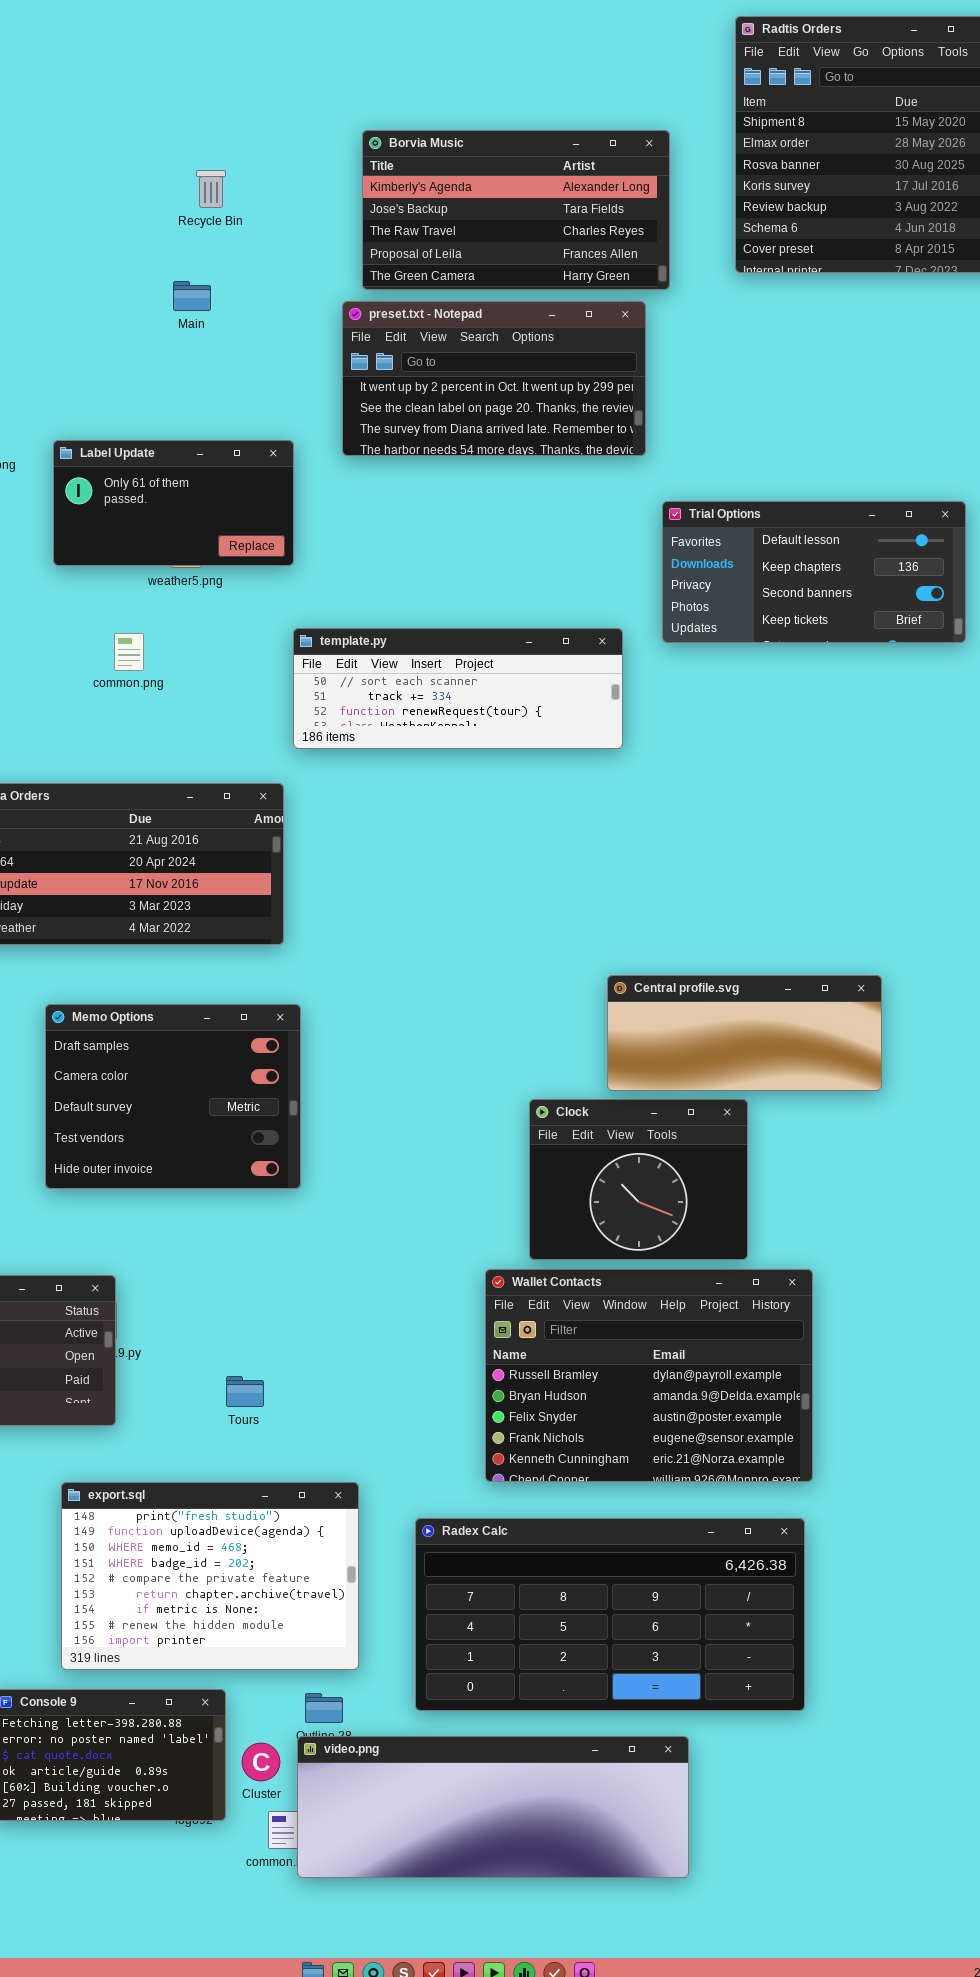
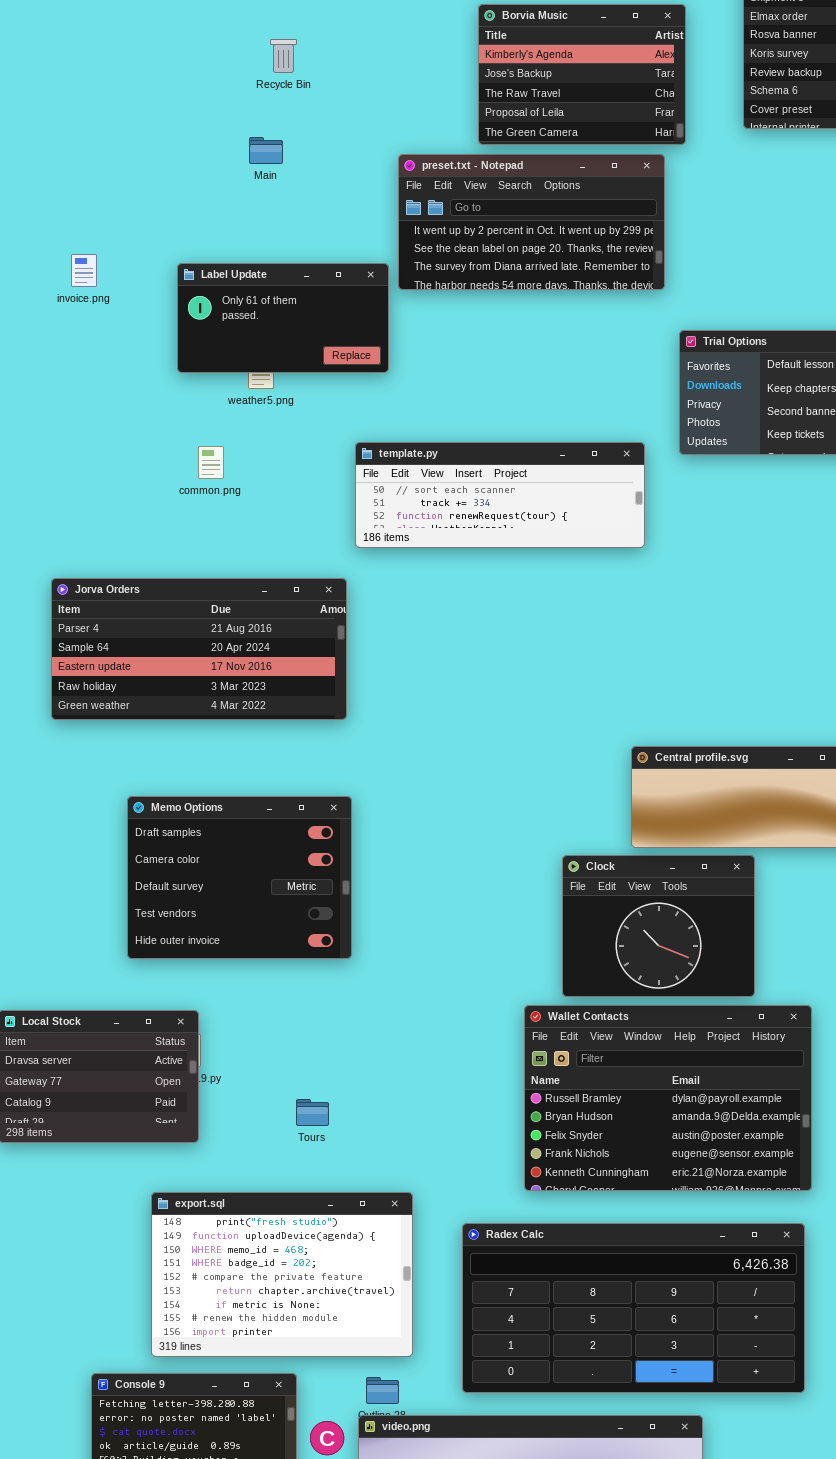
Borvia Music: [362,130,670,290] -> [478,4,686,145], resized
Label Update: [53,440,294,566] -> [177,263,389,373], moved
Memo Options: [45,1004,301,1189] -> [127,796,352,959], moved

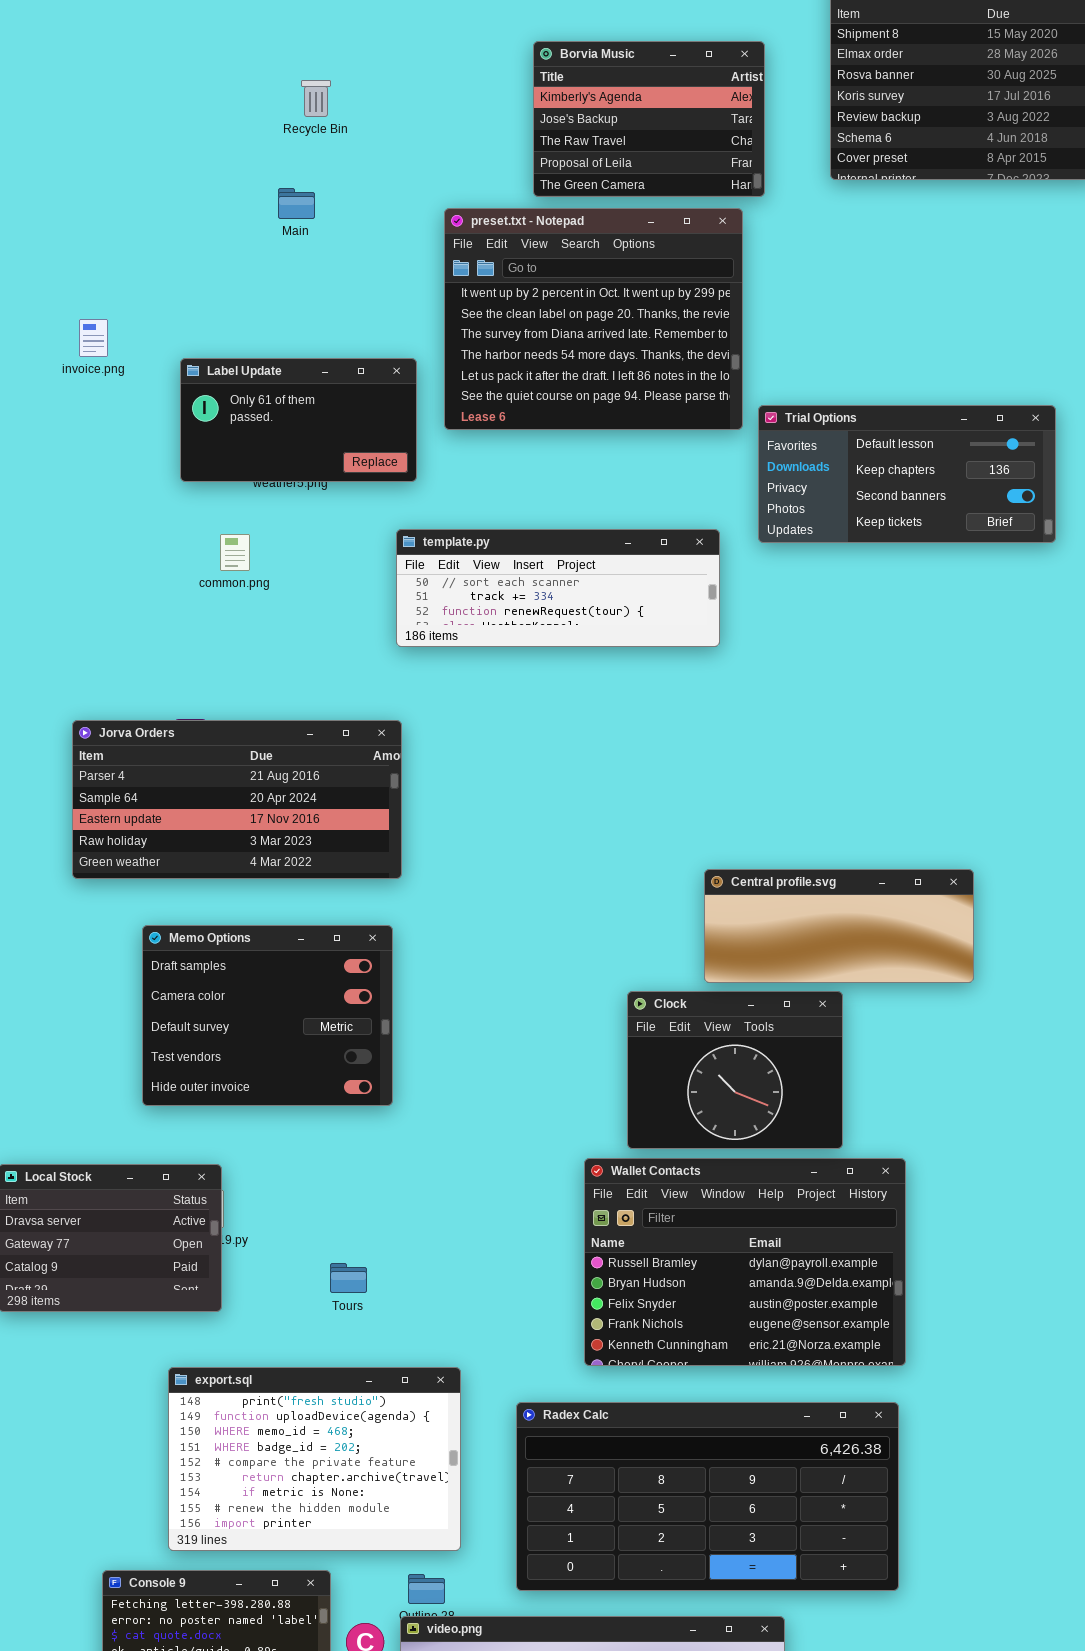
preset.txt - Notepad: [398,154,665,290] -> [444,208,743,430], resized
Label Update: [177,263,389,373] -> [180,358,417,482], moved
Jorva Orders: [51,578,347,720] -> [72,720,402,879], moved

